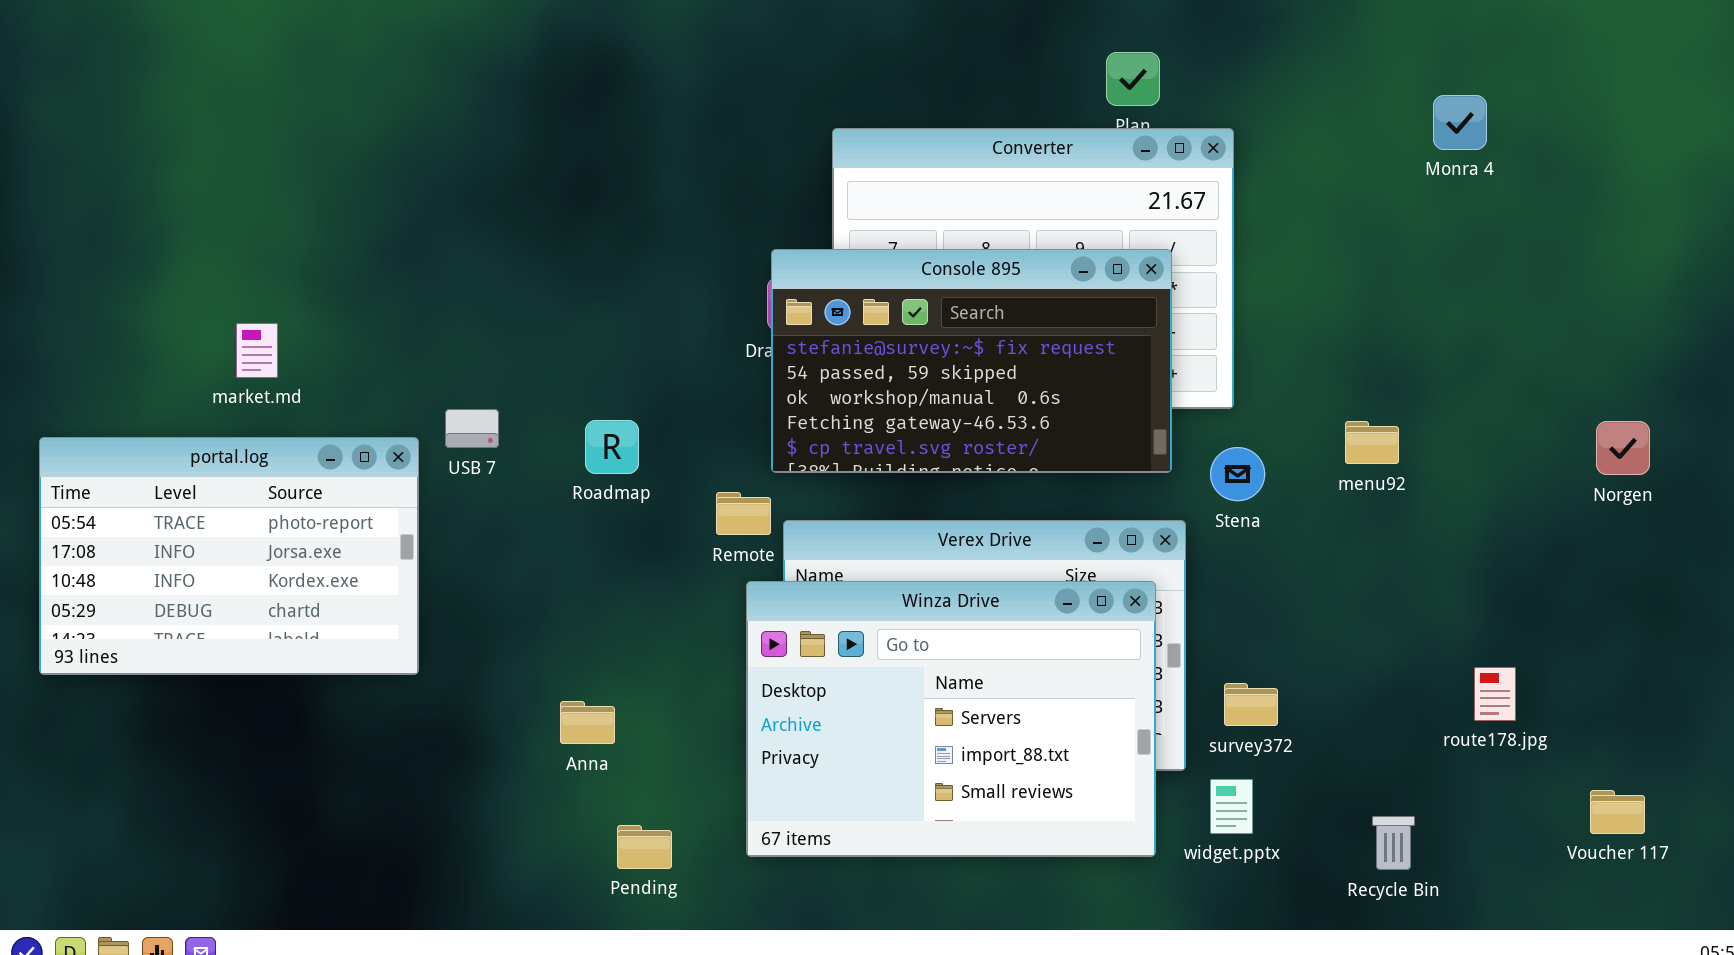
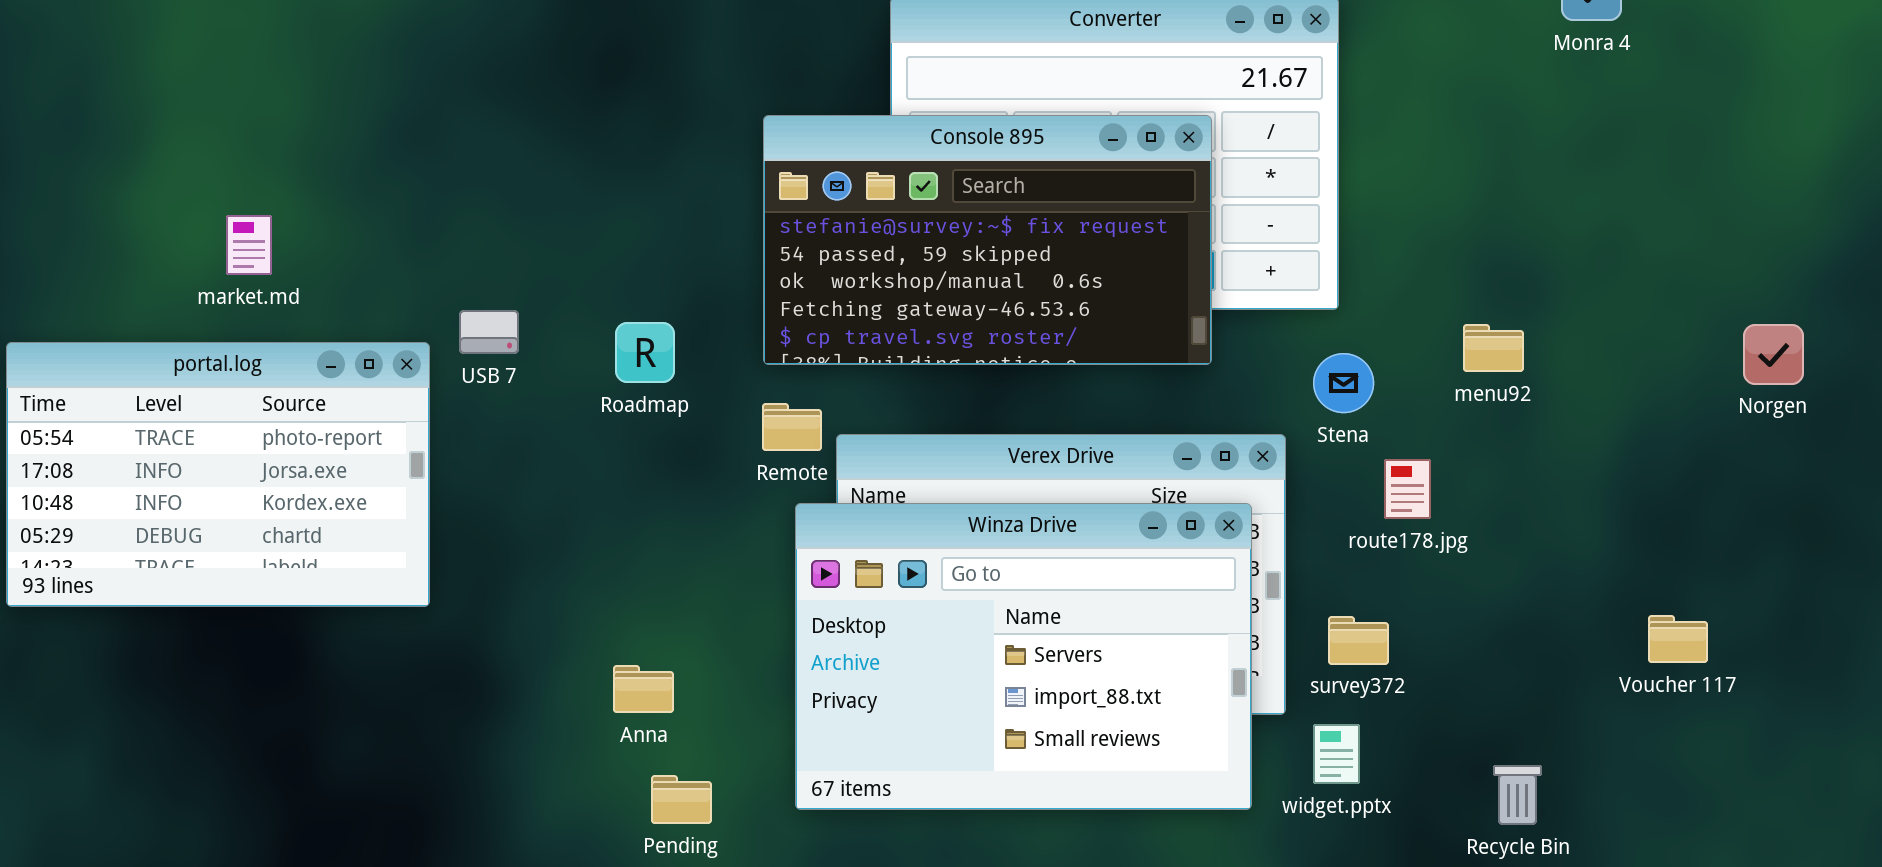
Console 895: [771,249,1172,473] -> [763,115,1212,365], moved
route178.jpg: [1474,667,1516,721] -> [1384,459,1431,519], moved
Anna: [560,701,615,744] -> [613,665,674,713], moved
Voucher 117: [1590,790,1645,834] -> [1648,615,1708,663], moved

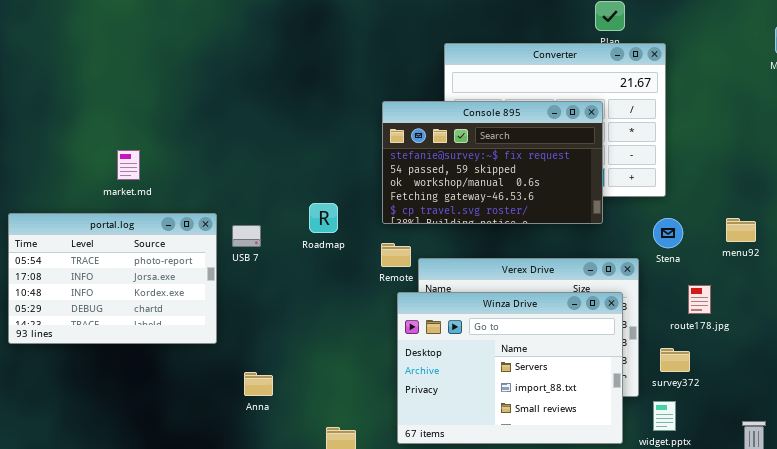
USB 7: [459,310,519,354] -> [232,225,261,247], moved
menu92: [1463,324,1524,372] -> [726,218,756,242], moved
route178.jpg: [1384,459,1431,519] -> [688,285,711,314], moved
Anna: [613,665,674,713] -> [244,372,273,396], moved

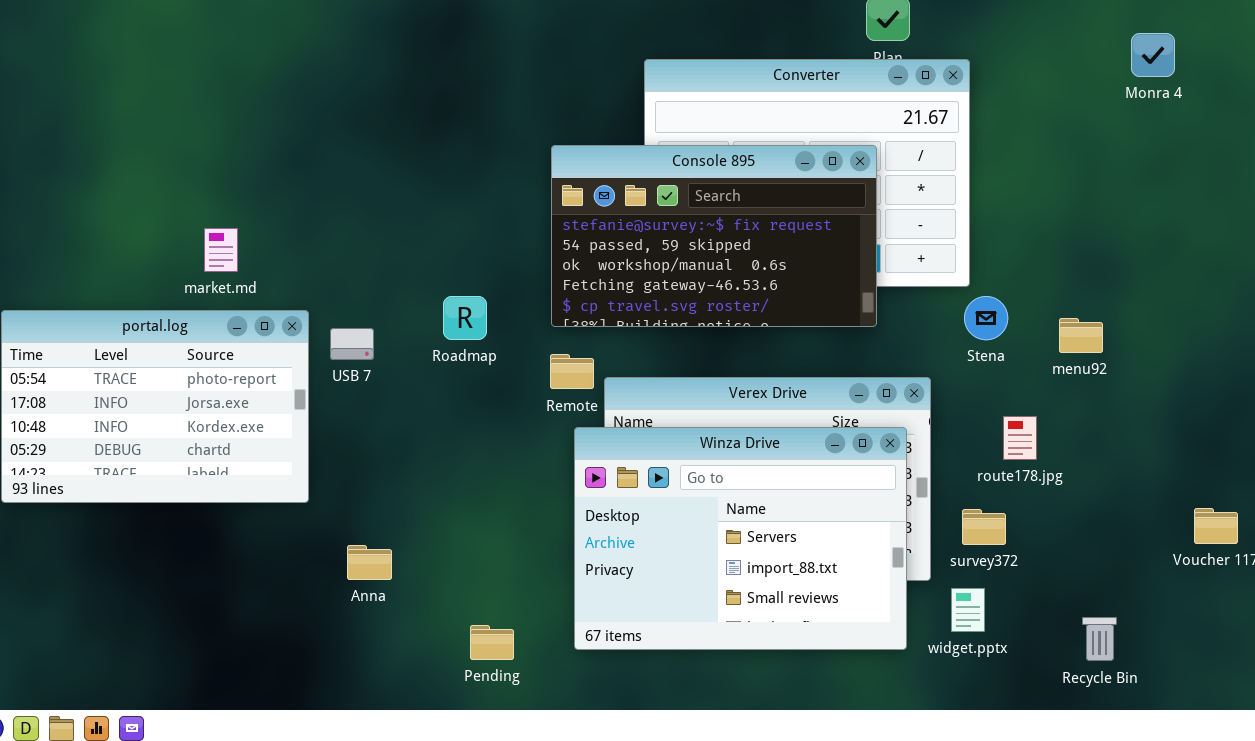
market.md: [117,150,140,180] -> [204,228,238,272], moved
Stena: [653,218,683,248] -> [964,296,1008,340], moved

